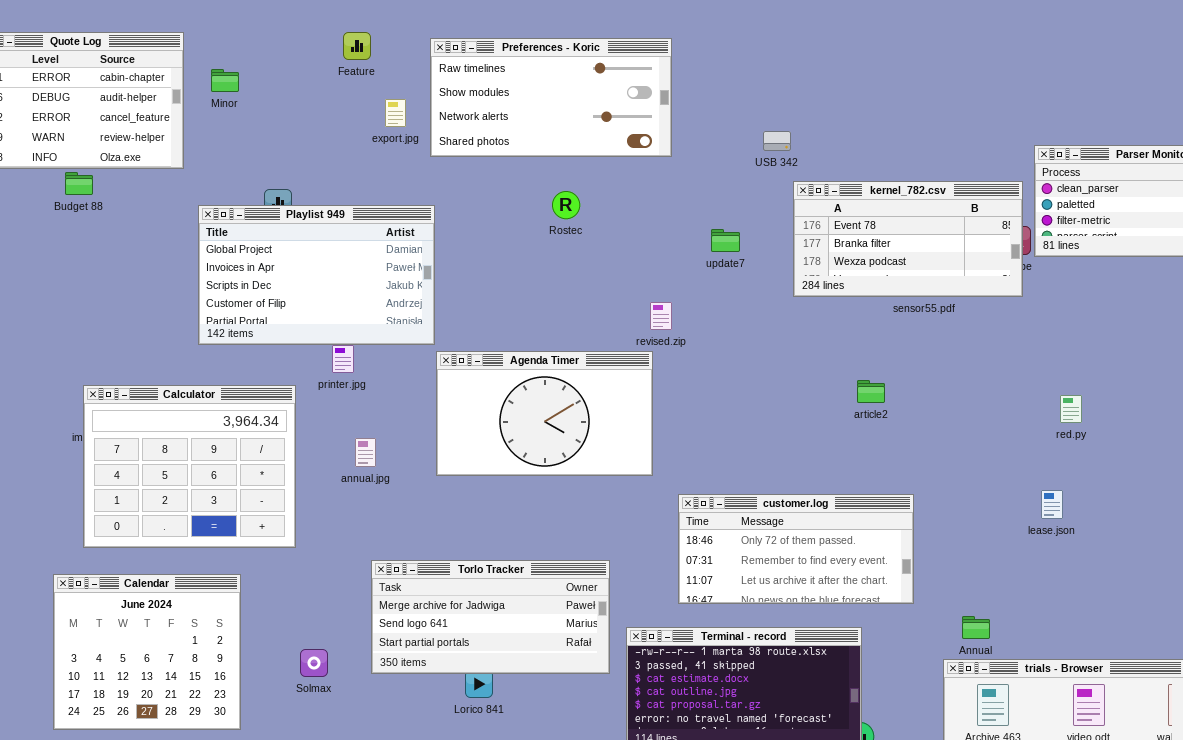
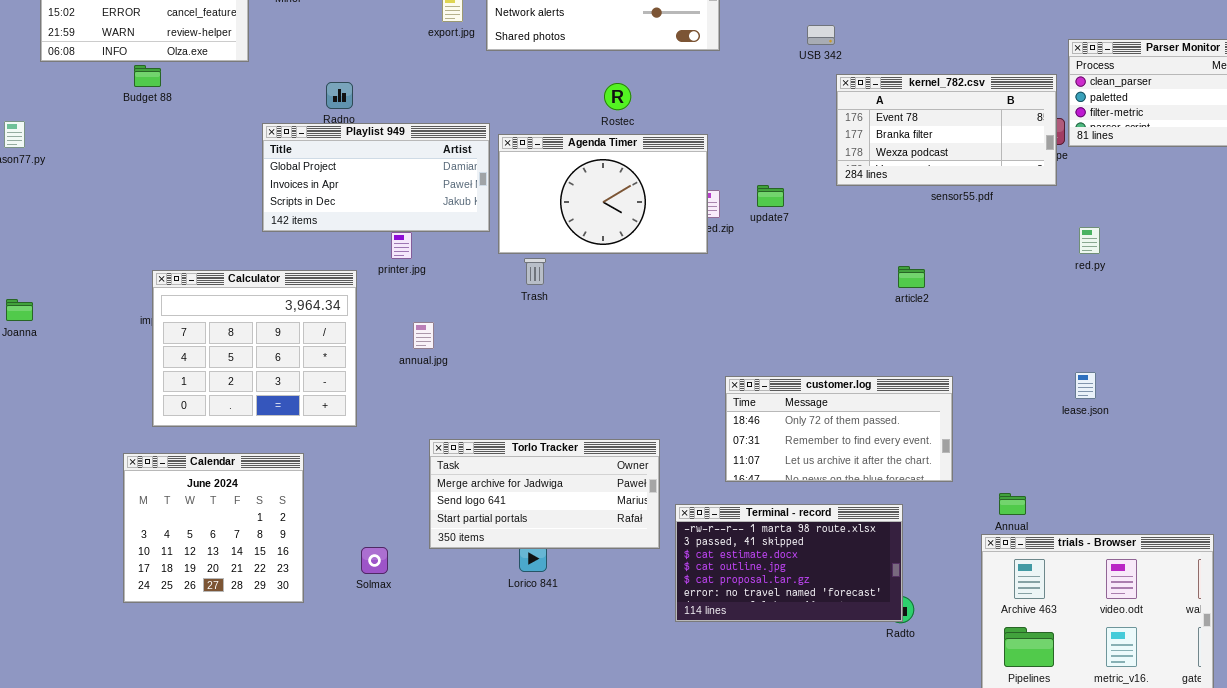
Playlist 949: [198,205,435,345] -> [262,123,490,232], resized
update7: [711,229,740,252] -> [757,185,784,207], moved
Agenda Timer: [436,351,653,476] -> [498,134,708,254], moved
red.py: [1060,395,1082,423] -> [1079,227,1100,254], moved
Solmax: [300,649,328,677] -> [361,547,388,574], moved

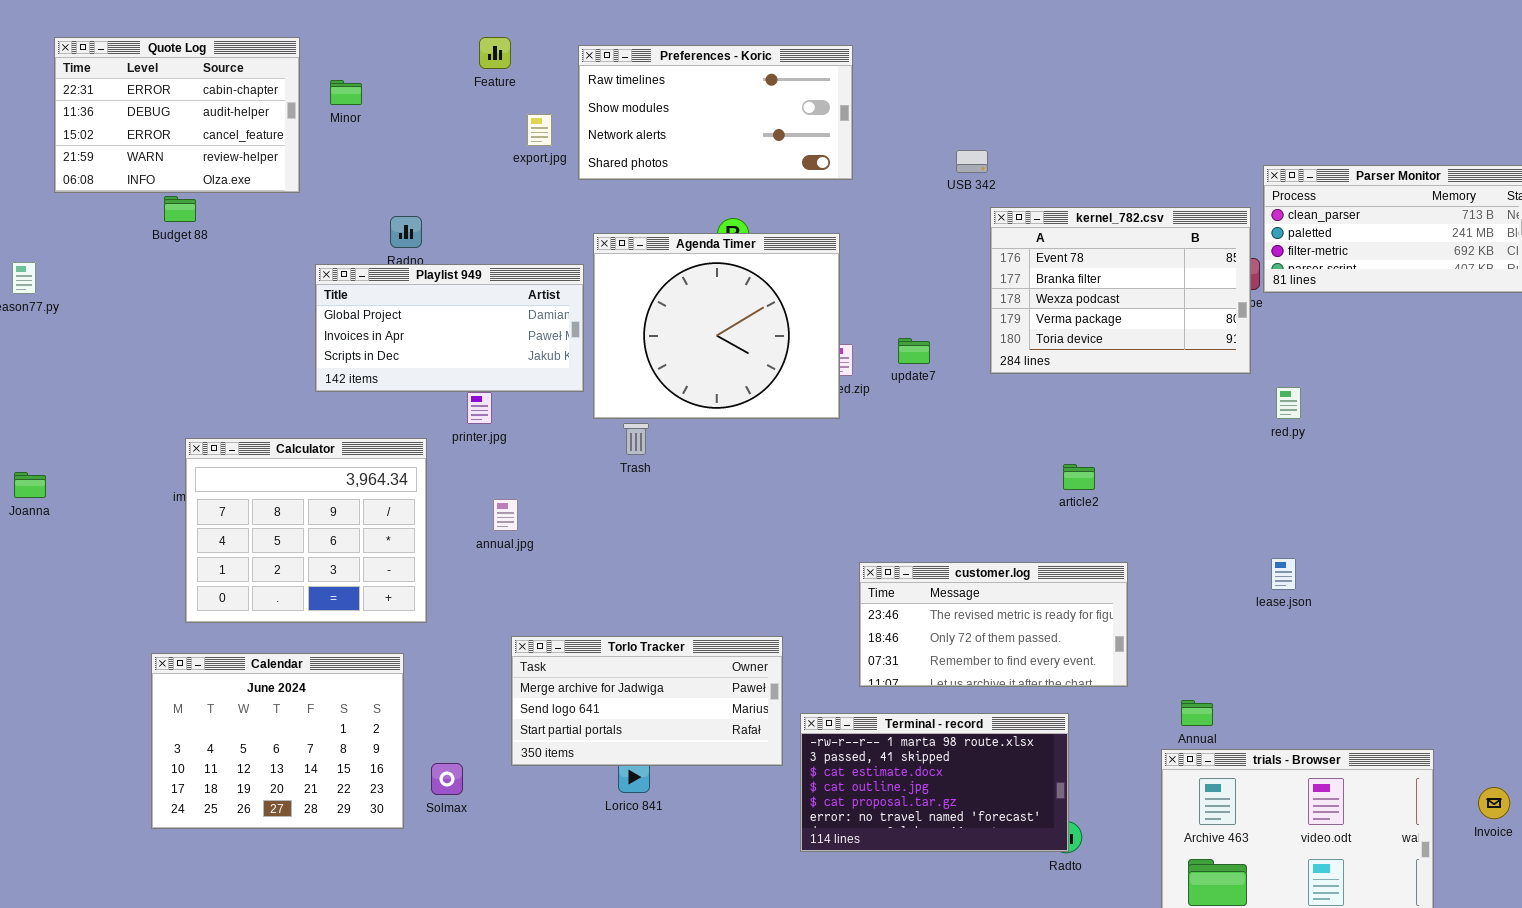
kernel_782.csv: [836,74,1057,186] -> [990,207,1251,374], resized
Agenda Timer: [498,134,708,254] -> [593,233,840,419], resized
article2: [898,266,925,288] -> [1063,464,1095,490], moved
customer.log: [725,376,953,482] -> [859,562,1128,687], scrolled up 1 row
Calendar: [123,453,304,603] -> [151,653,404,829], resized

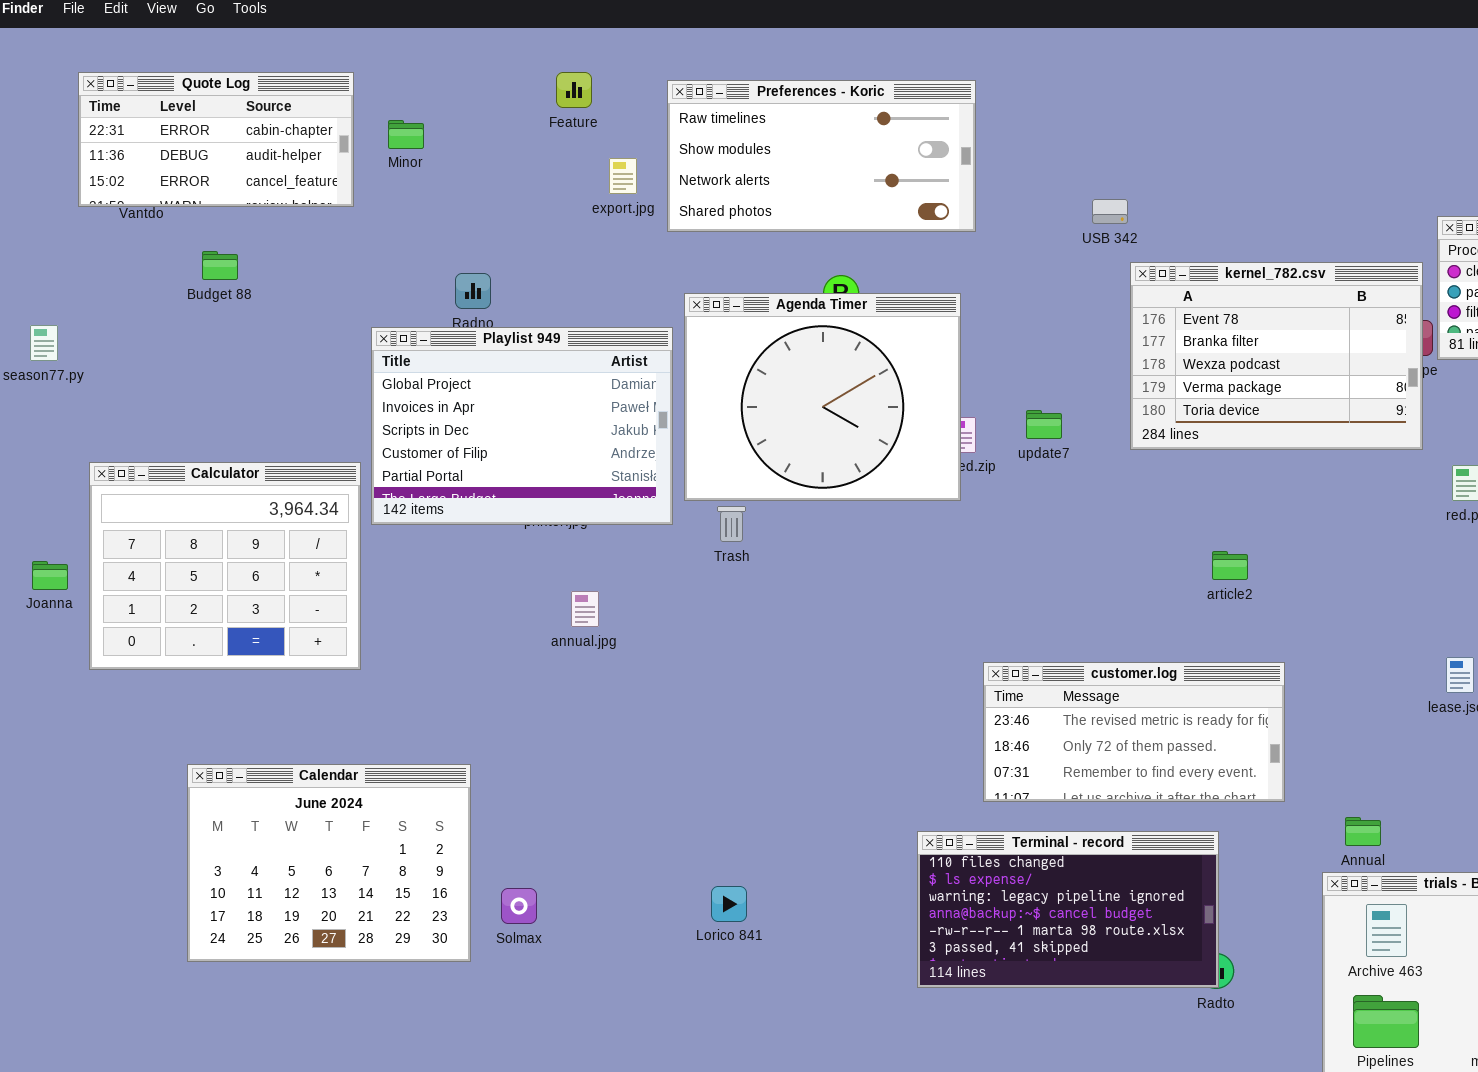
Quote Log: [54,37,300,193] -> [78,72,354,207], resized
Playlist 949: [315,264,584,392] -> [371,327,673,525], resized
Calculator: [185,438,427,623] -> [89,462,361,670], moved
Torlo Tracker: [511,636,783,766] -> none, closed
Terminal - record: [800,713,1069,852] -> [917,831,1219,988], scrolled up 4 rows

